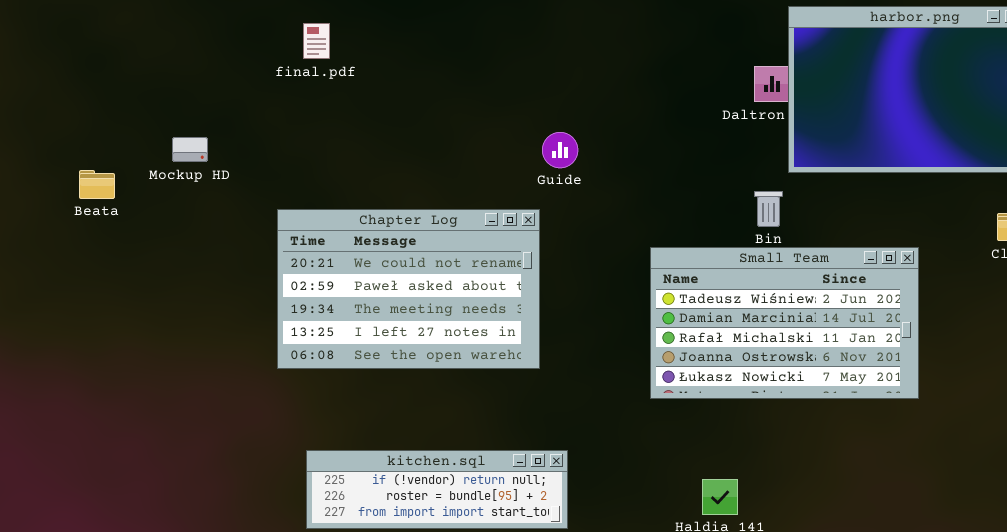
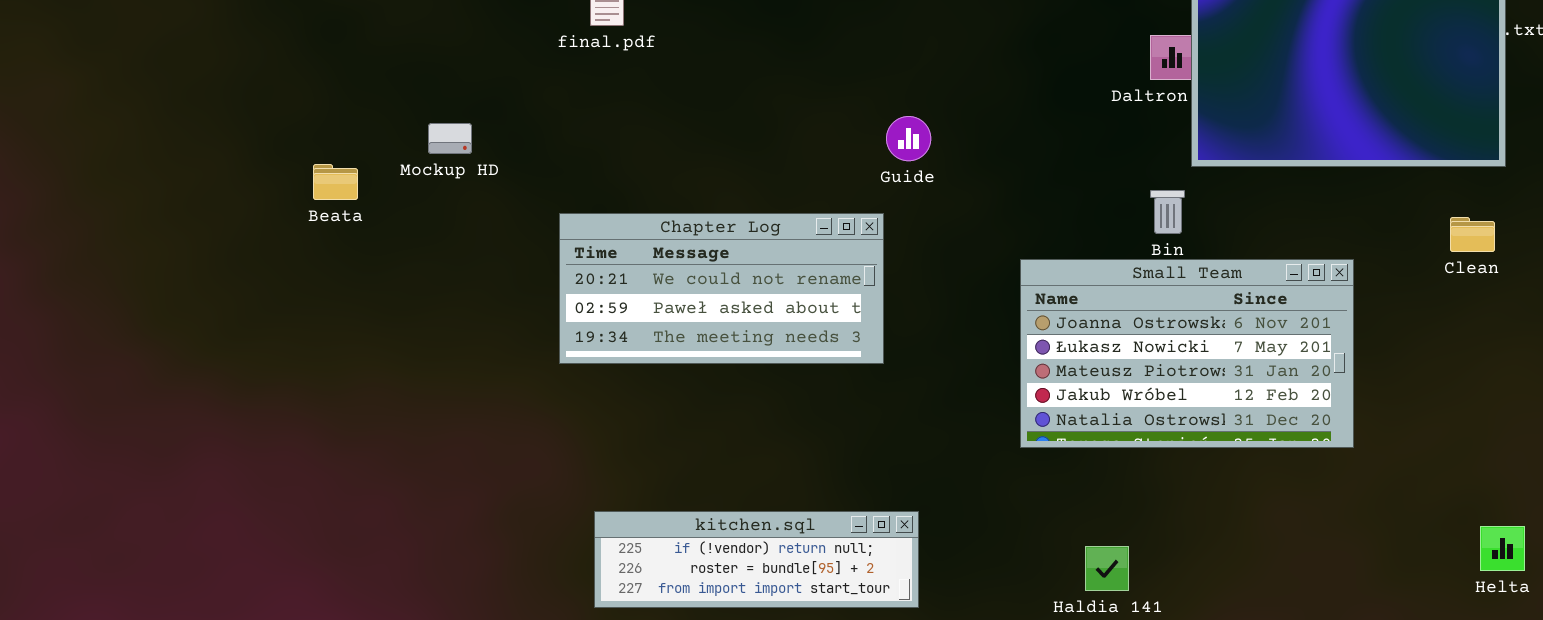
Chapter Log: [277,209,540,369] -> [559,213,884,364], resized
Small Team: [650,247,919,399] -> [1020,259,1354,448], scrolled down 3 rows

